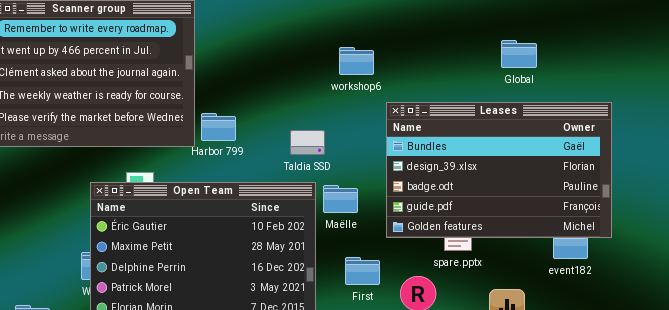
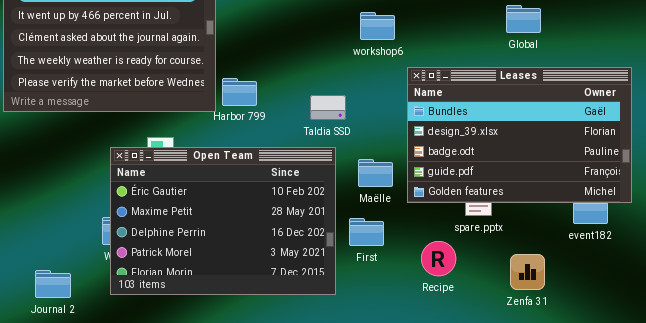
Global: [501,40,537,68] -> [506,5,541,33], moved
Maëlle: [323,185,358,213] -> [358,159,393,187], moved
First: [345,257,380,285] -> [349,218,384,246], moved

